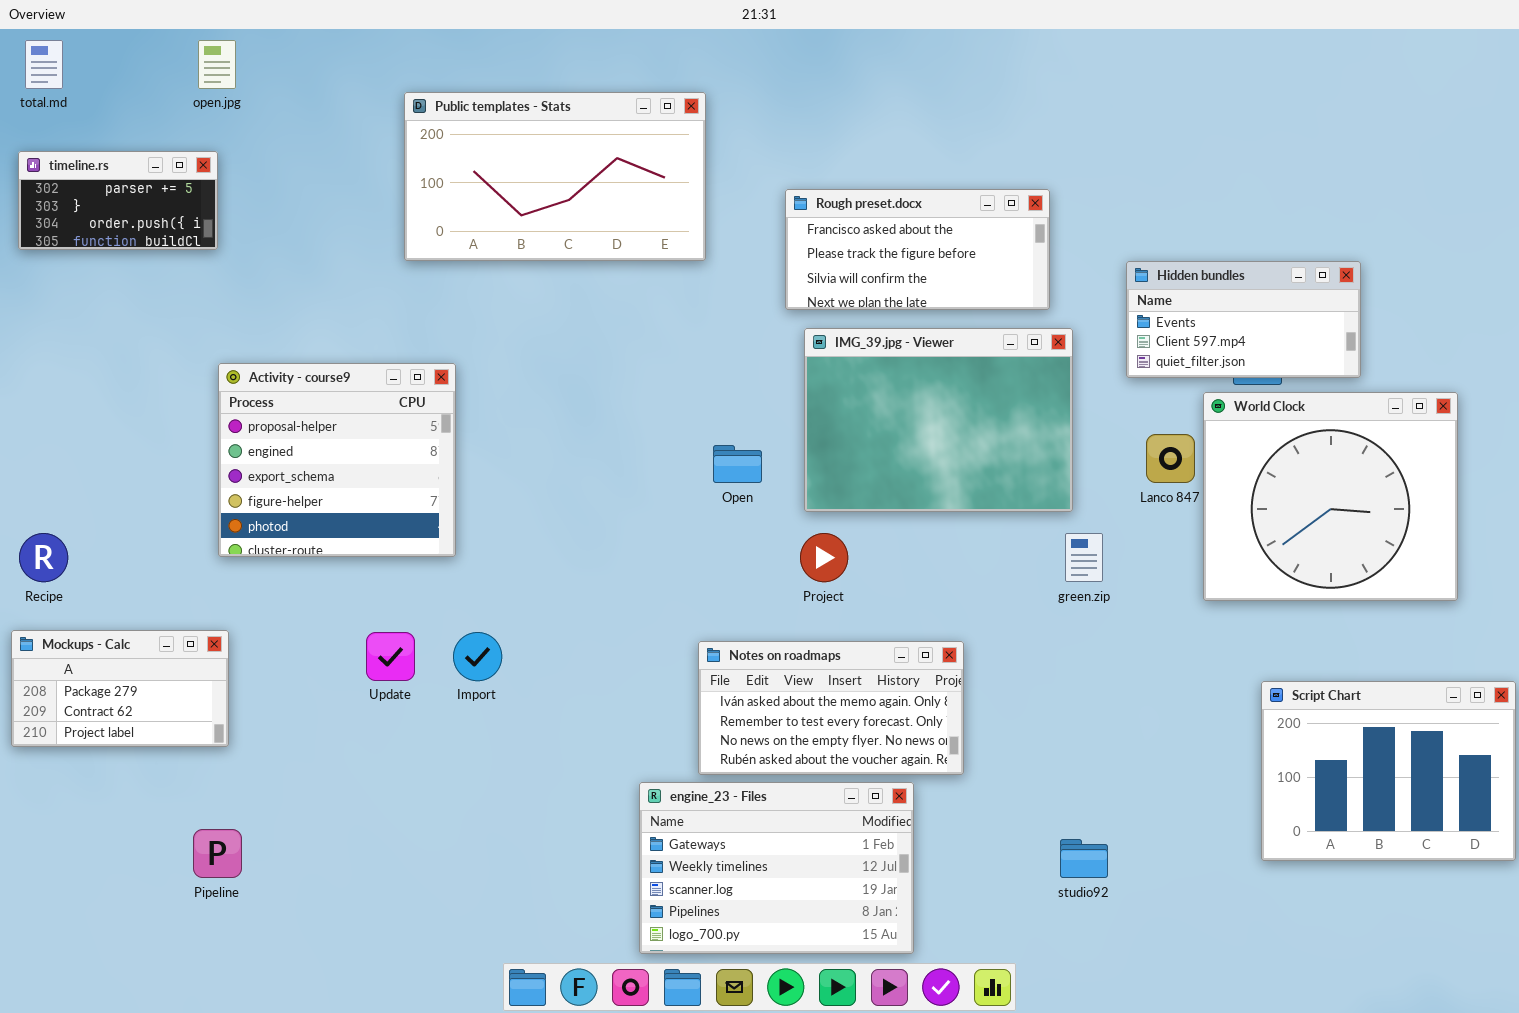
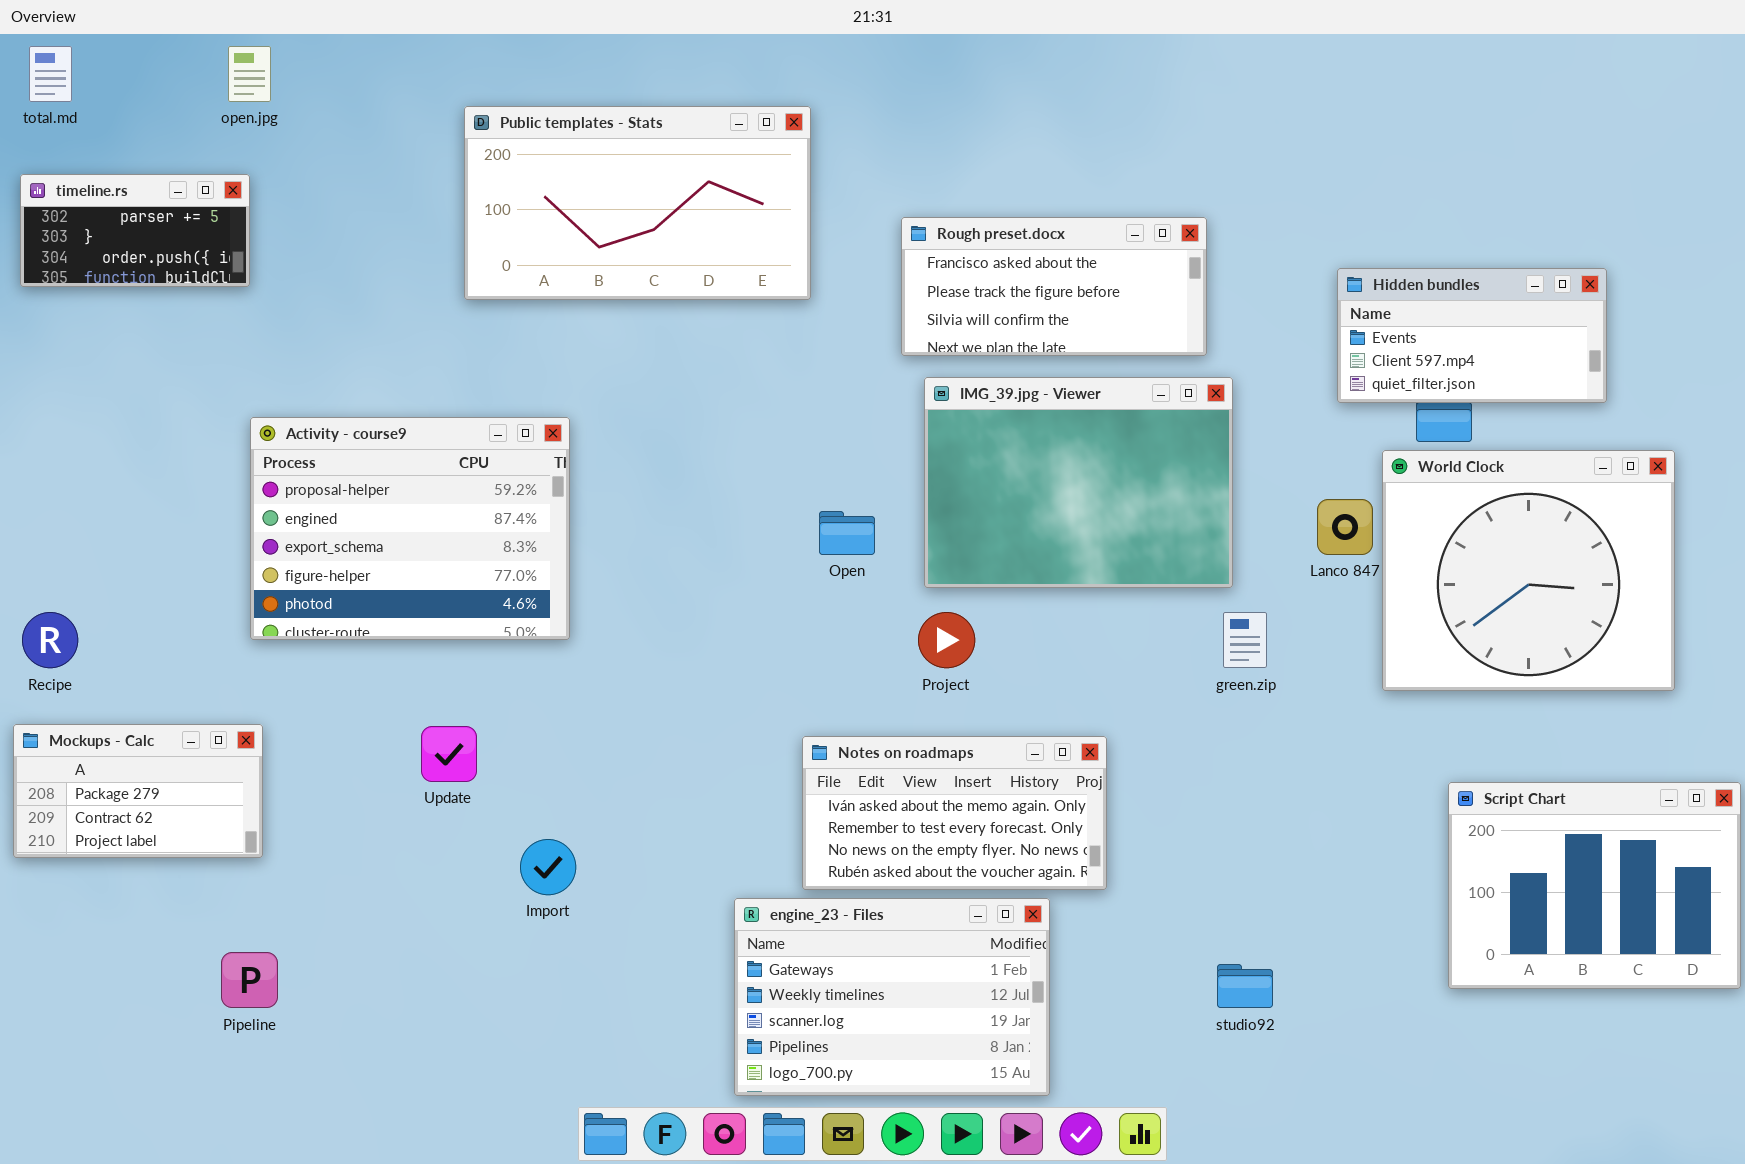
Hidden bundles: [1126,261,1361,378] -> [1337,268,1607,403], moved
Activity - course9: [218,363,456,557] -> [250,417,570,640], resized
Import: [453,632,502,681] -> [520,839,576,895], moved

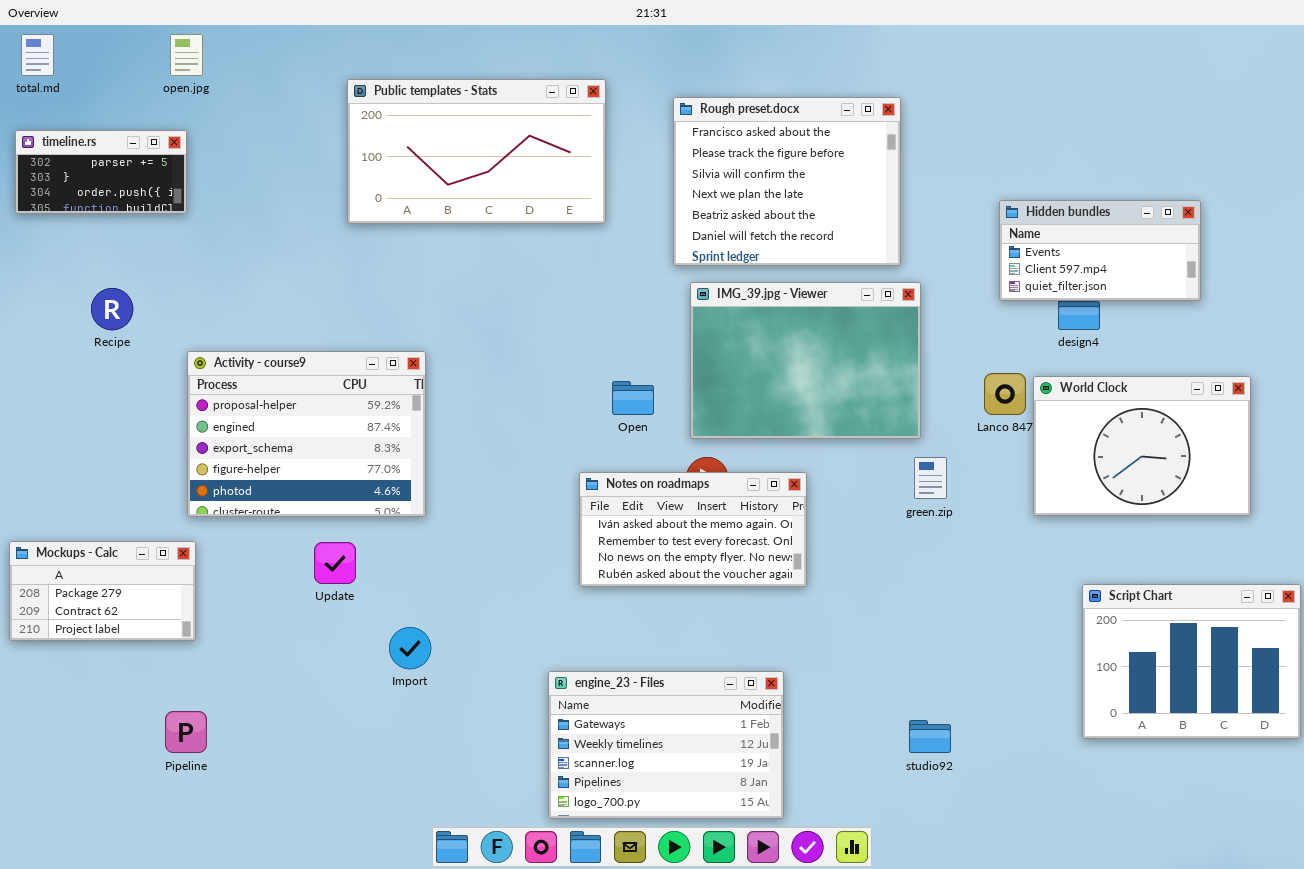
Rough preset.docx: [901,217,1207,356] -> [673,97,901,266], resized
Activity - course9: [250,417,570,640] -> [187,351,426,517], moved
World Clock: [1382,450,1675,691] -> [1033,376,1251,516], resized
Recipe: [22,612,78,668] -> [91,288,133,330], moved
Notes on roadmaps: [802,736,1107,890] -> [579,472,807,587], moved

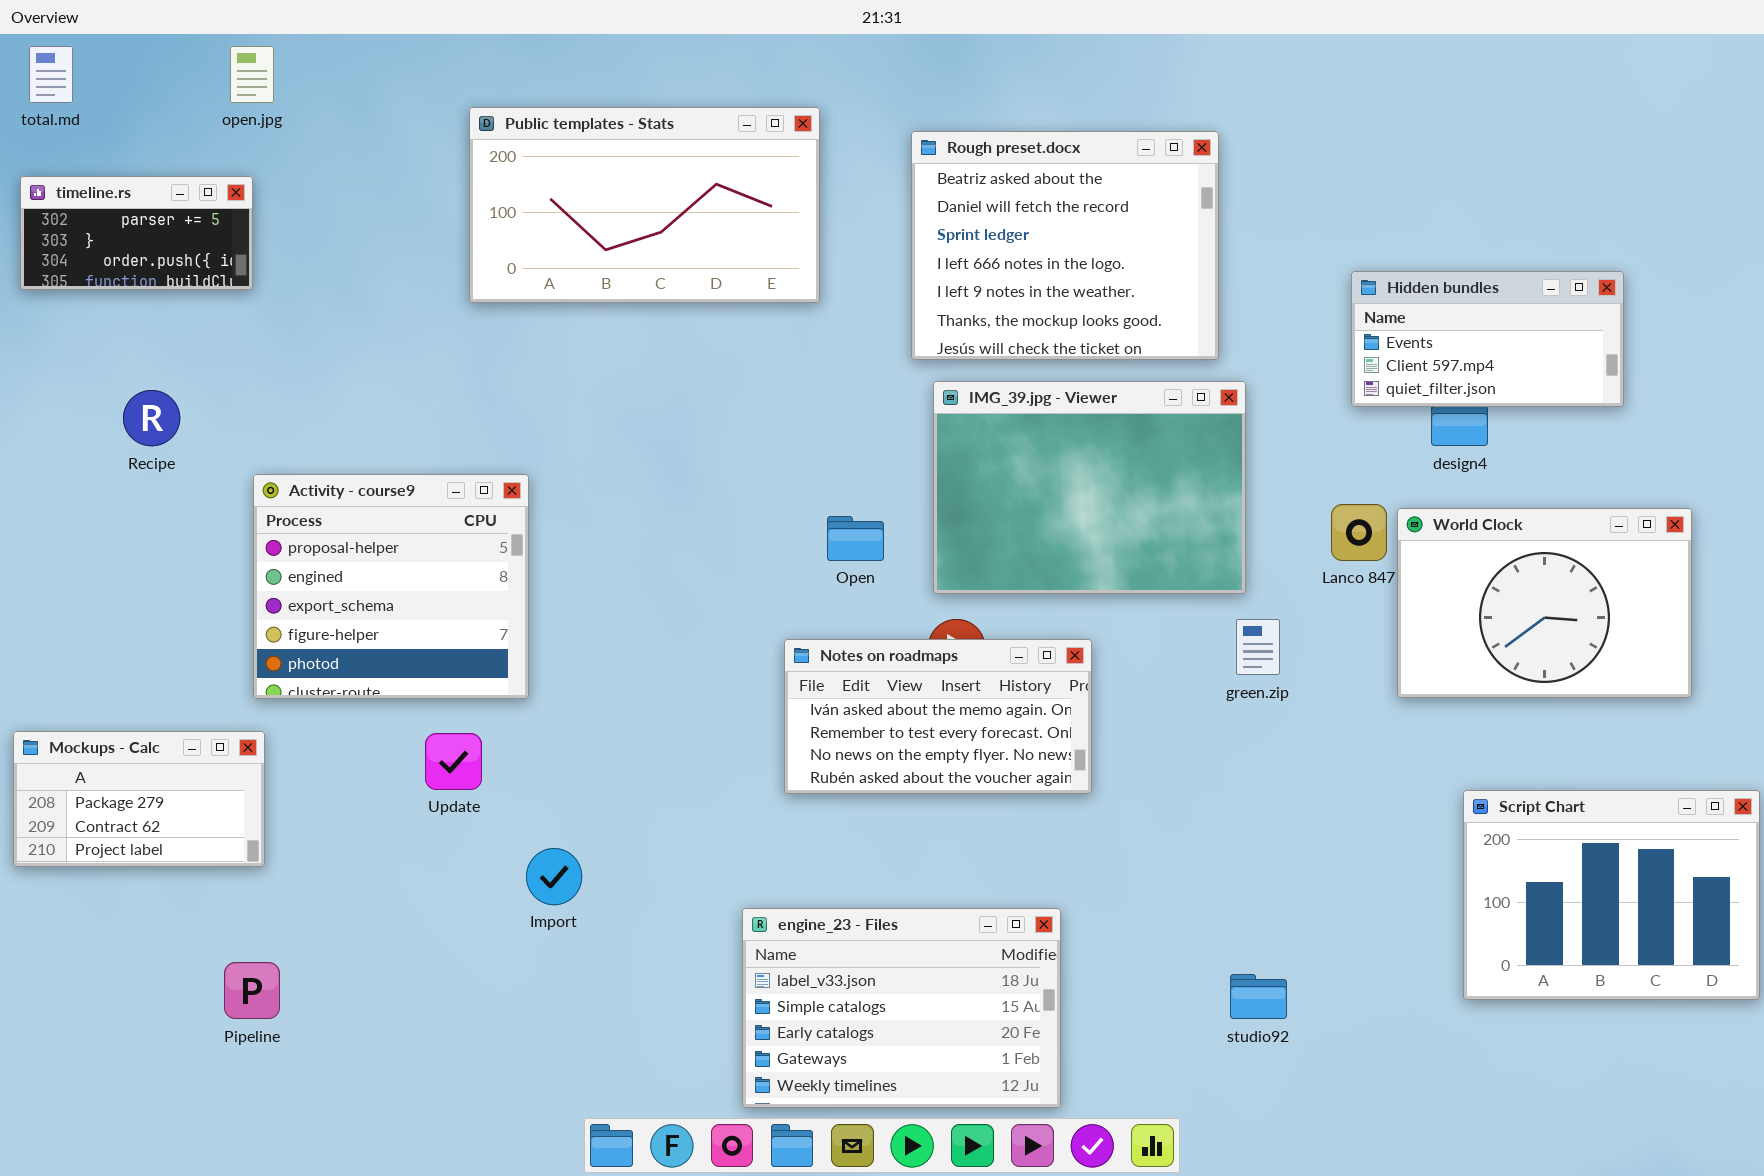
Rough preset.docx: [673,97,901,266] -> [911,131,1219,360], scrolled down 4 rows
Activity - course9: [187,351,426,517] -> [253,474,529,699], resized
engine_23 - Files: [548,671,784,819] -> [742,908,1061,1108], scrolled up 3 rows

